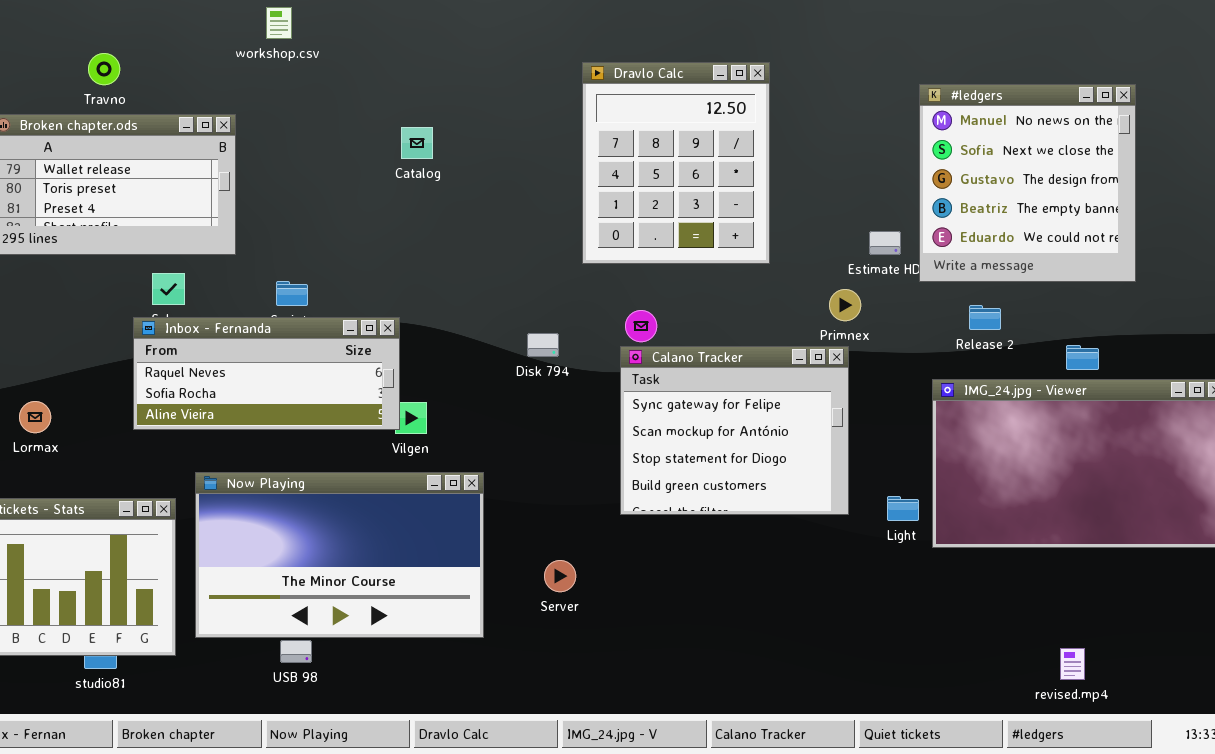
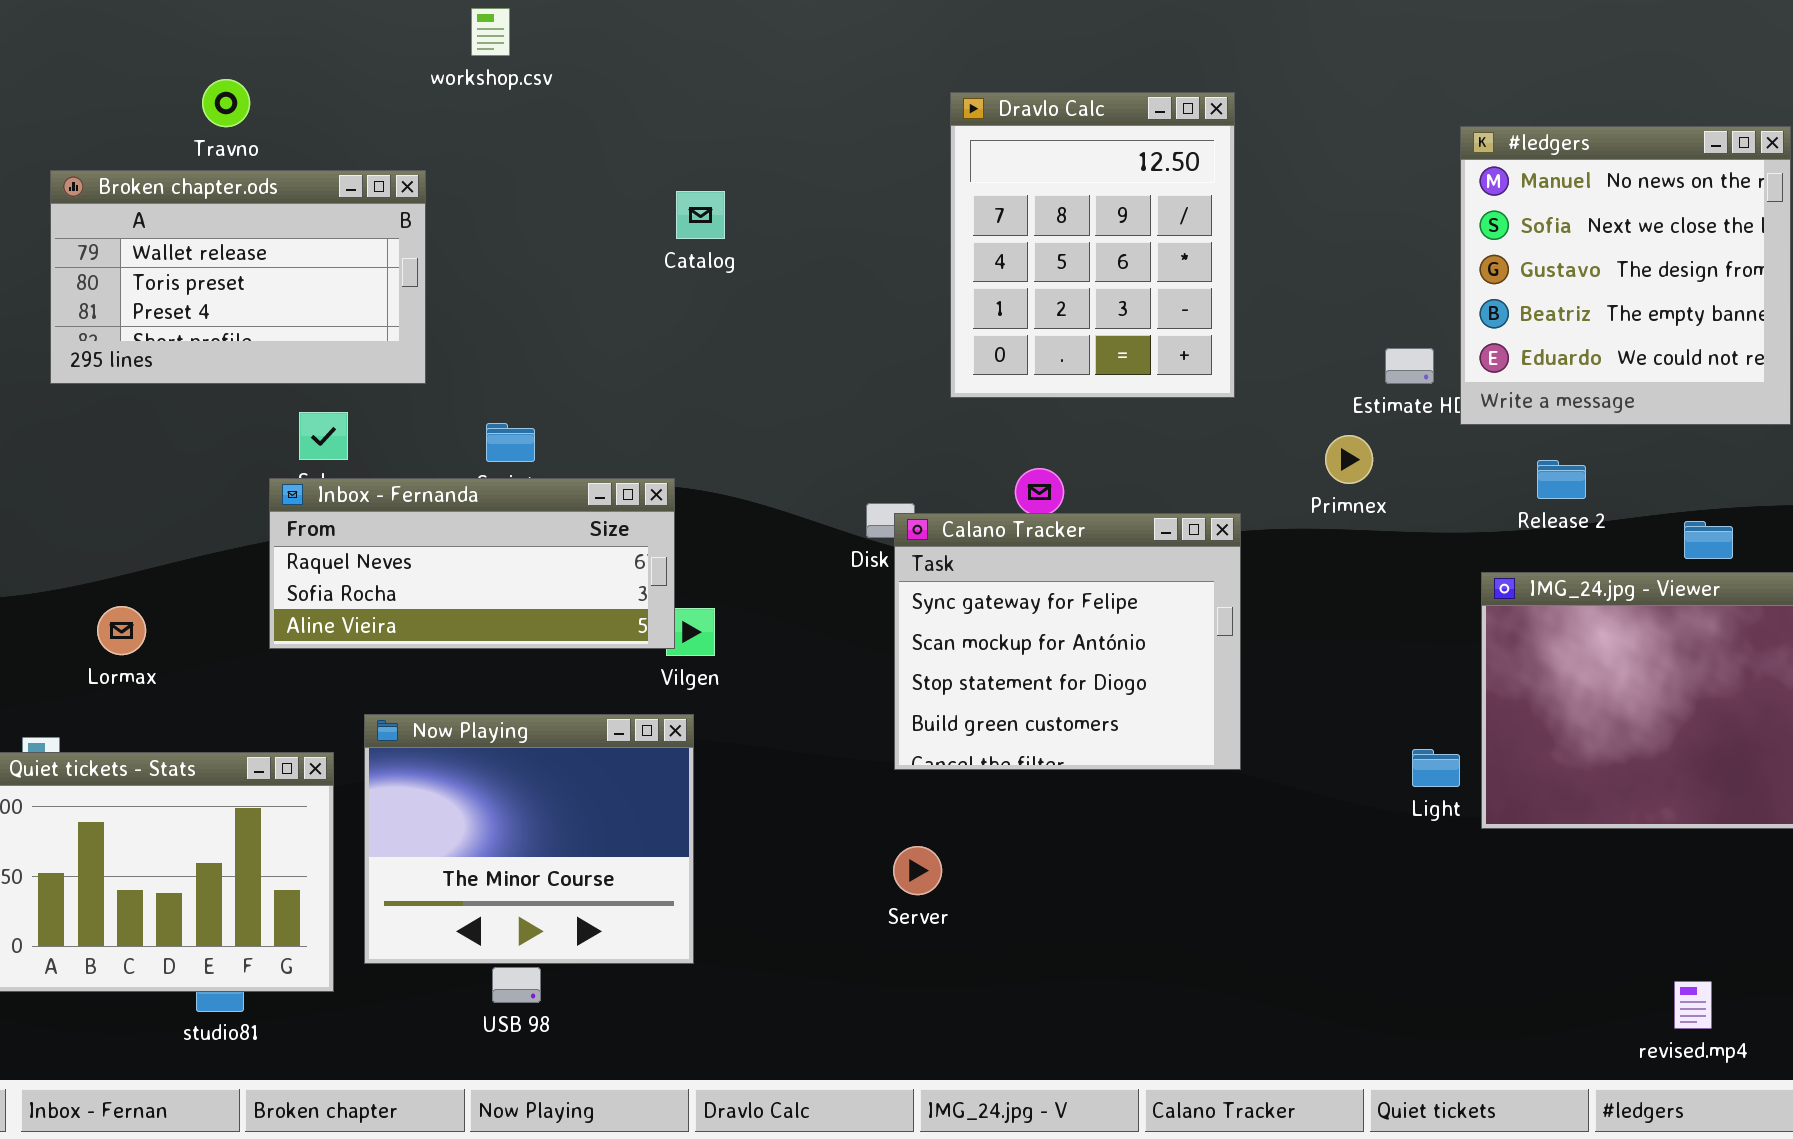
Calano Tracker: [620,346,849,515] -> [894,513,1241,770], moved
Now Playing: [195,472,484,638] -> [364,714,694,964], resized

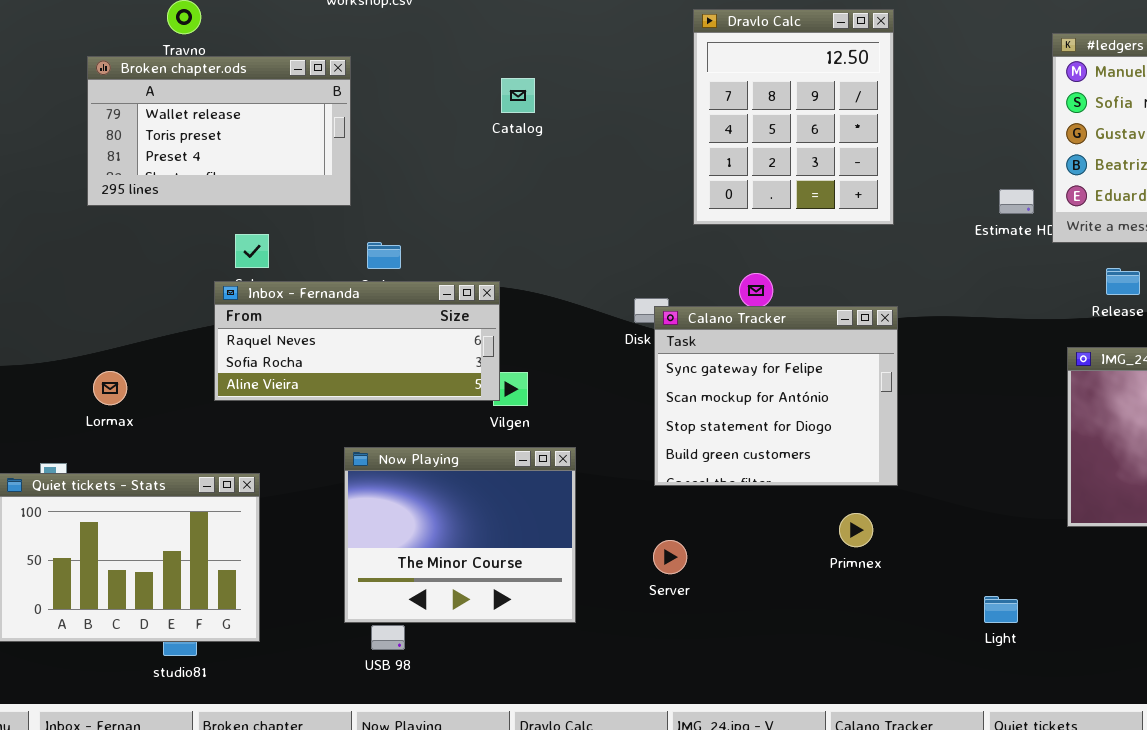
Broken chapter.ods: [50,170,426,384] -> [87,56,351,206], moved
Primnex: [1325,435,1373,484] -> [839,513,873,547], moved
Now Playing: [364,714,694,964] -> [344,447,576,623], moved
Light: [1412,749,1460,787] -> [984,596,1018,623], moved

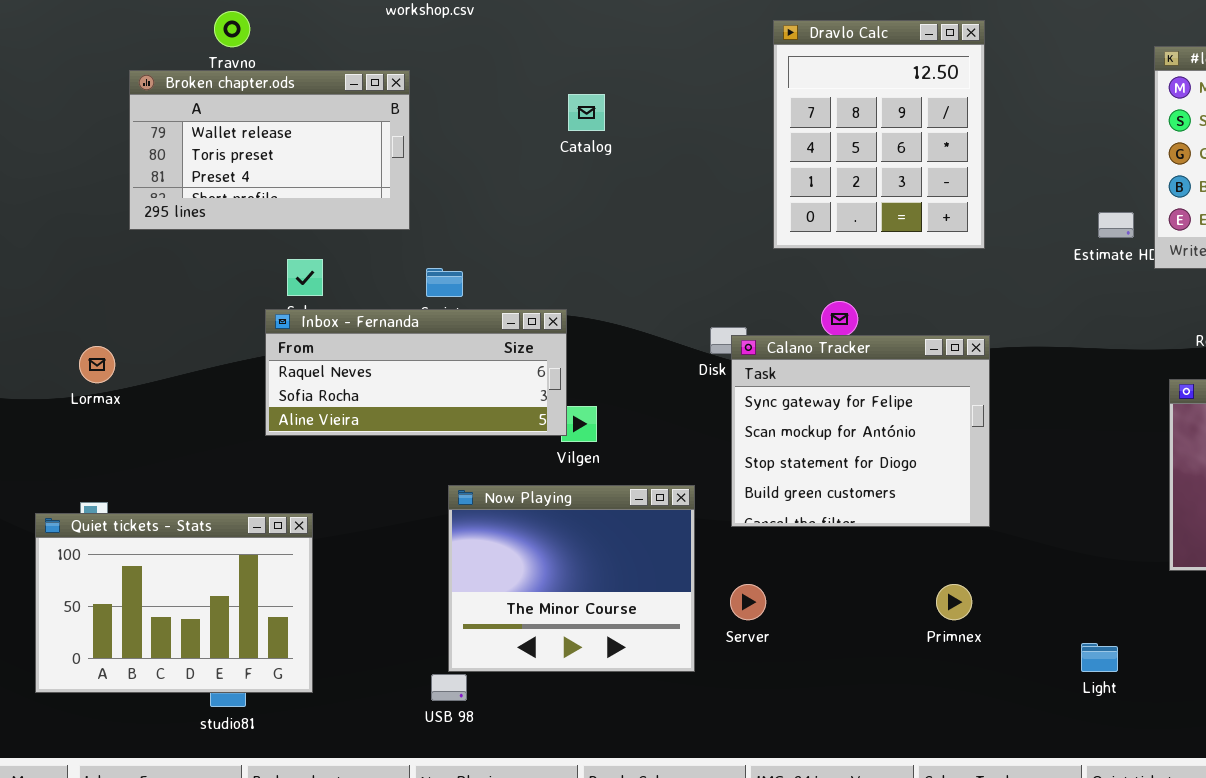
Lormax: [93,371,127,405] -> [79,346,115,383], moved
Now Playing: [344,447,576,623] -> [448,485,695,672], moved
Primnex: [839,513,873,547] -> [936,584,972,620], moved

